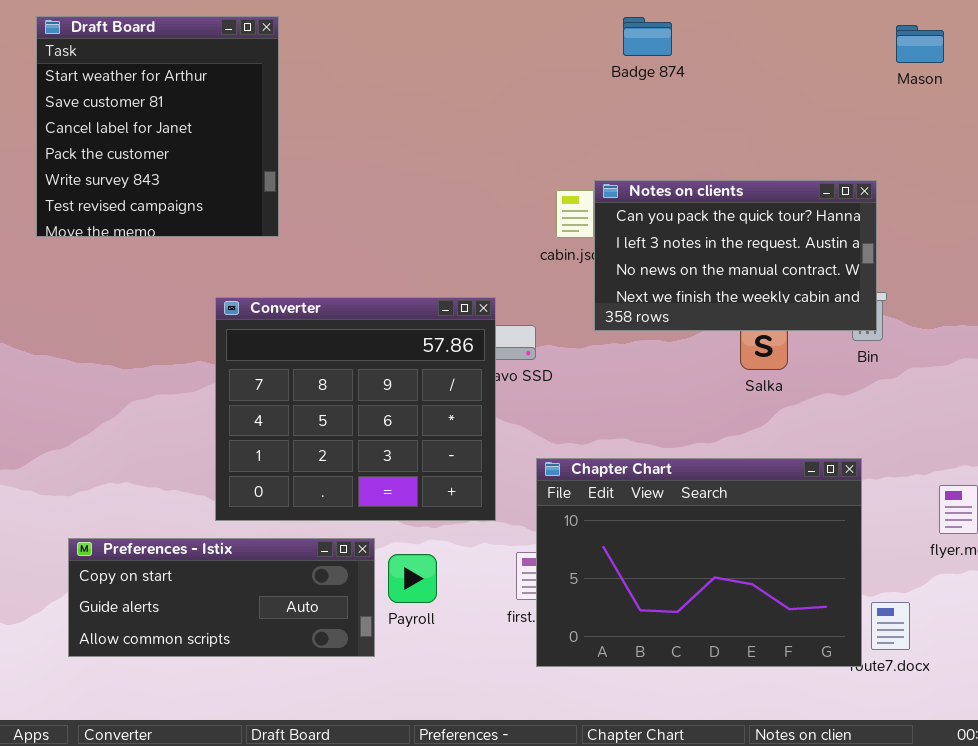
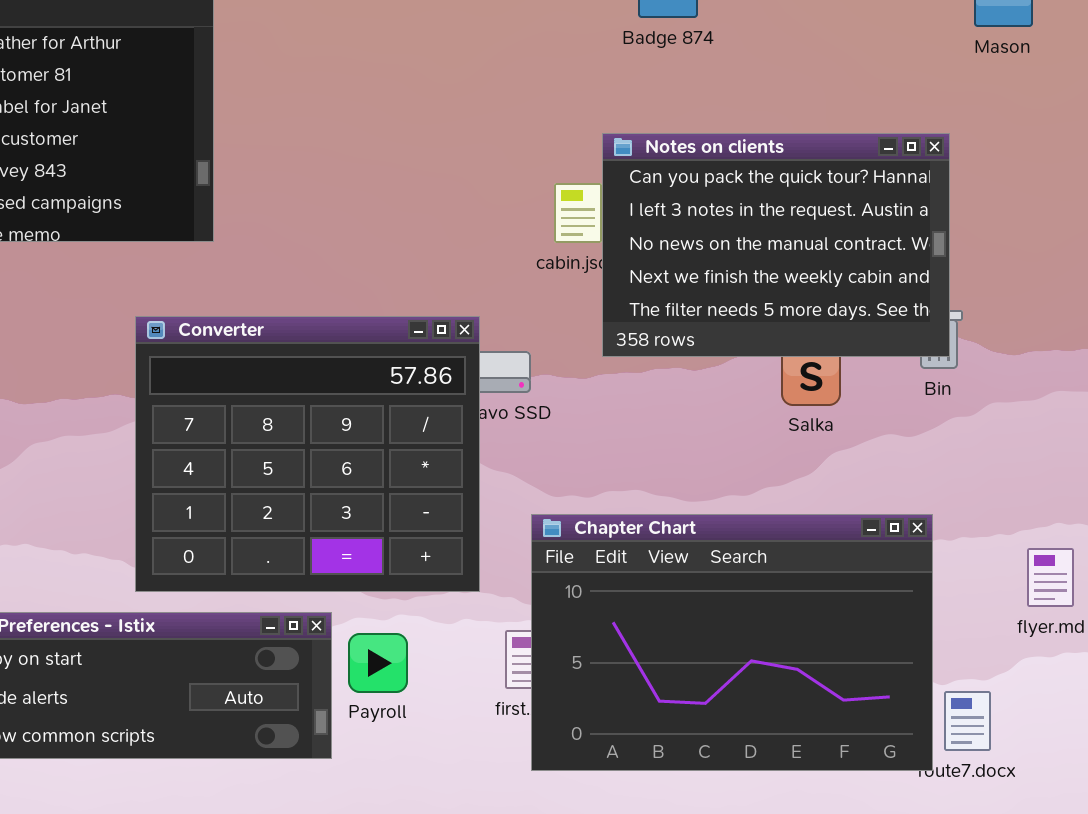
Notes on clients: [594,180,877,331] -> [602,133,950,357], resized

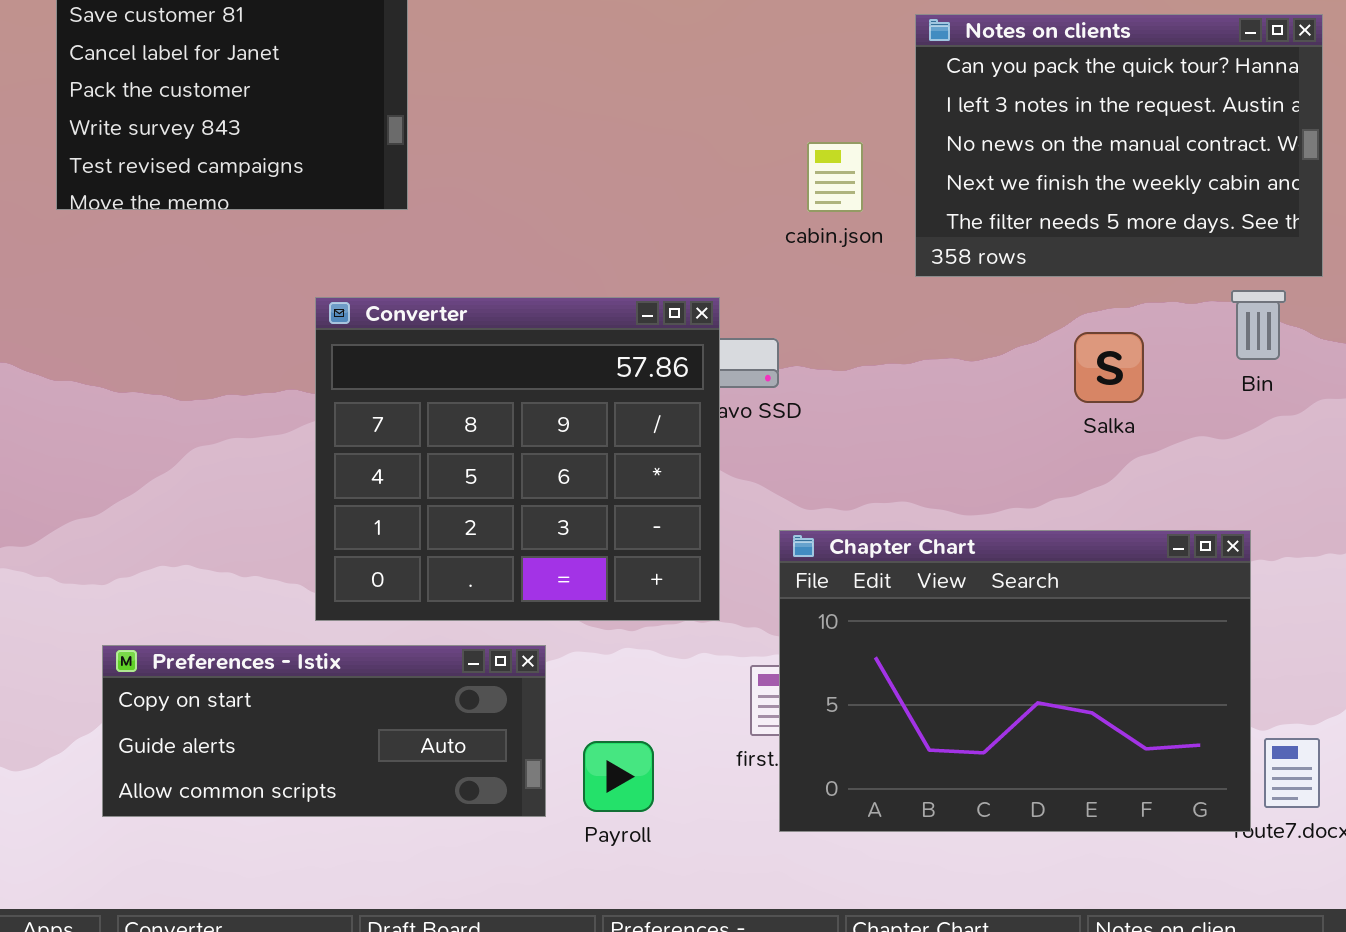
Notes on clients: [602,133,950,357] -> [915,14,1323,277], moved
Payroll: [348,633,408,693] -> [583,741,654,812], moved

